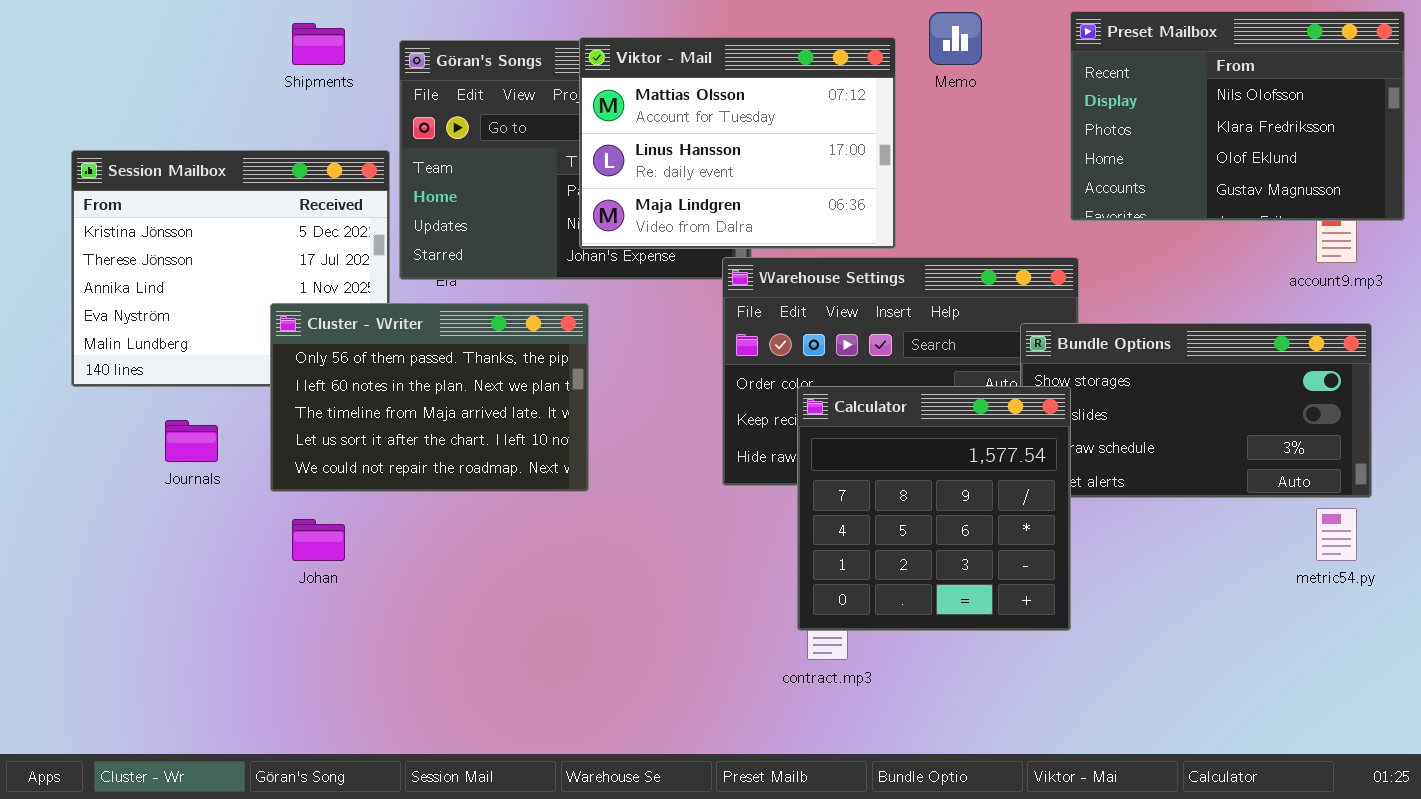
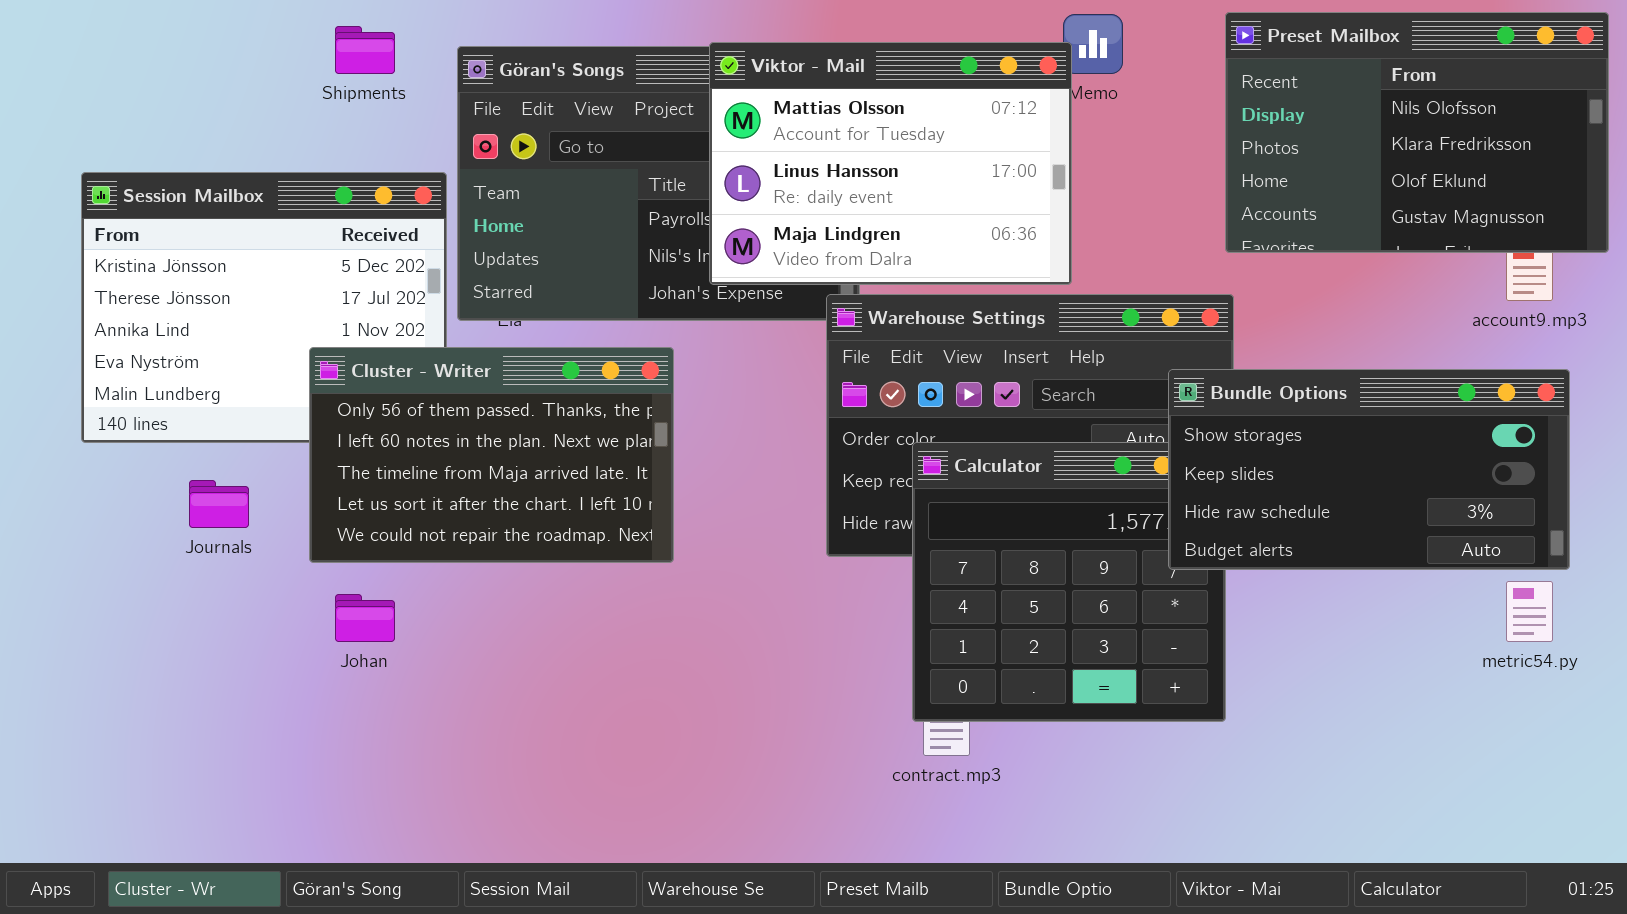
Viktor - Mail: [579,37,896,249] -> [709,42,1072,285], moved
Bundle Options: [1020,323,1372,498] -> [1168,369,1570,570], raised

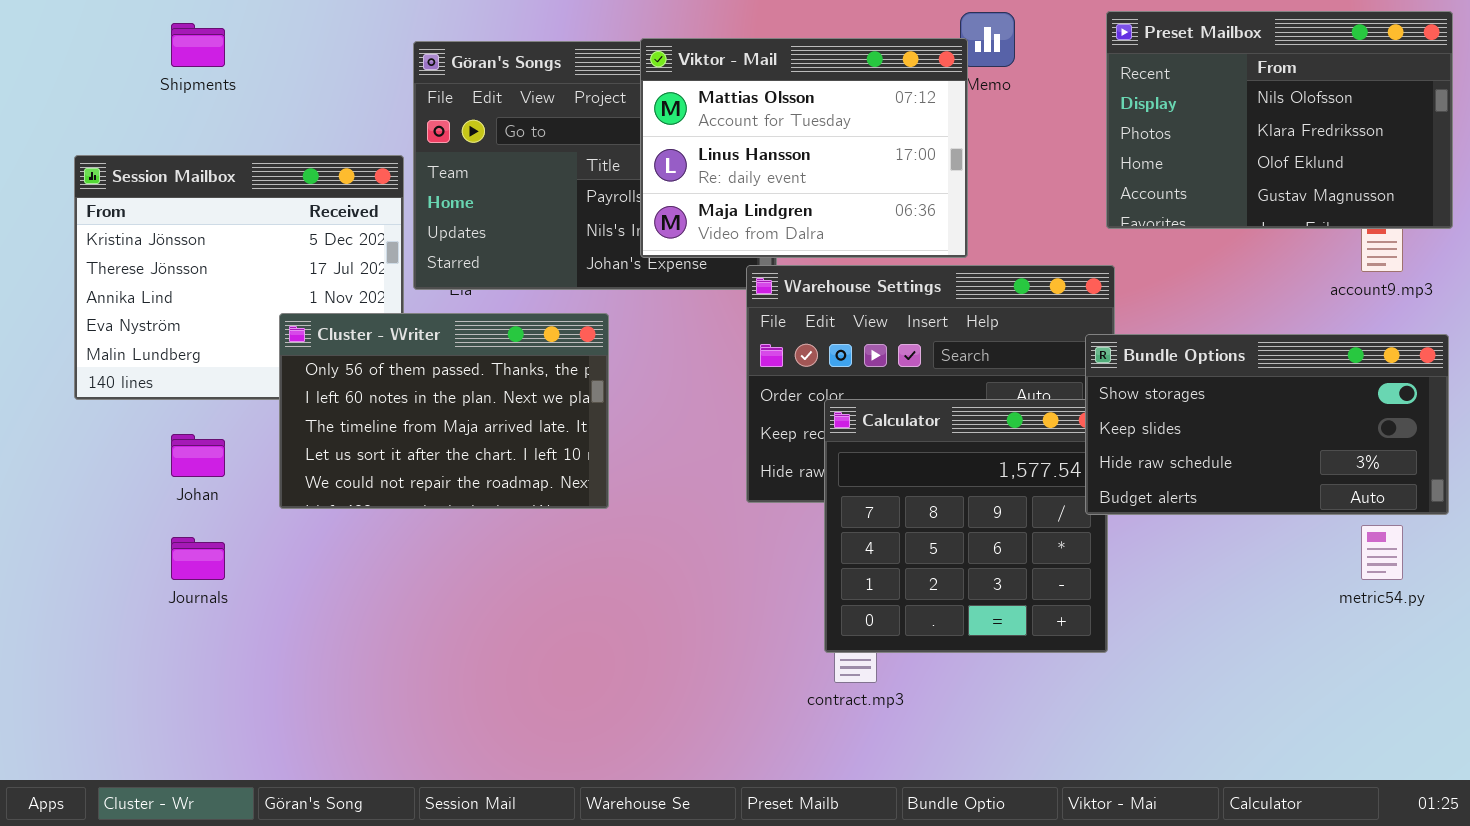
Shipments: [335,26,395,74] -> [171,23,225,67], moved
Bundle Options: [1168,369,1570,570] -> [1085,334,1449,515], moved
Journals: [189,480,249,528] -> [171,537,225,580], moved
Johan: [335,594,395,642] -> [171,434,225,477], moved

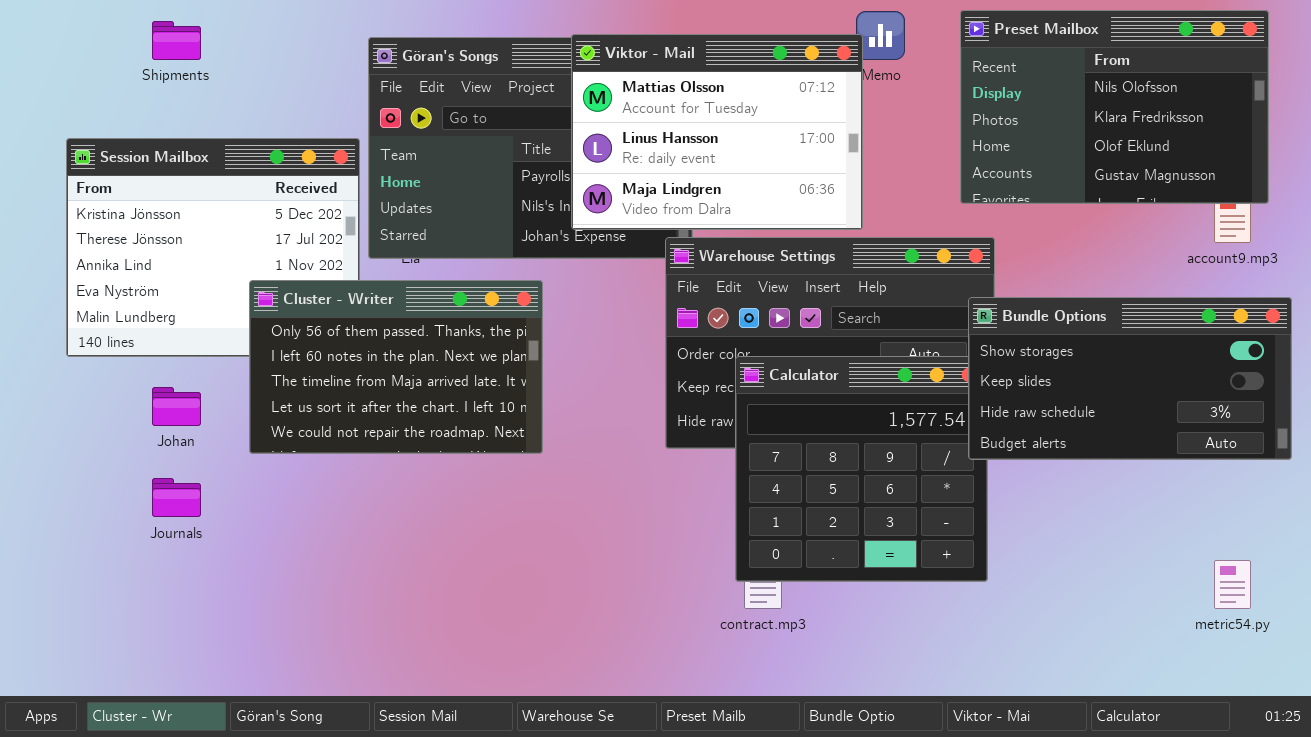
Preset Mailbox: [1106,11,1453,229] -> [960,10,1269,204], moved
metric54.py: [1361,525,1403,580] -> [1214,560,1251,609], moved

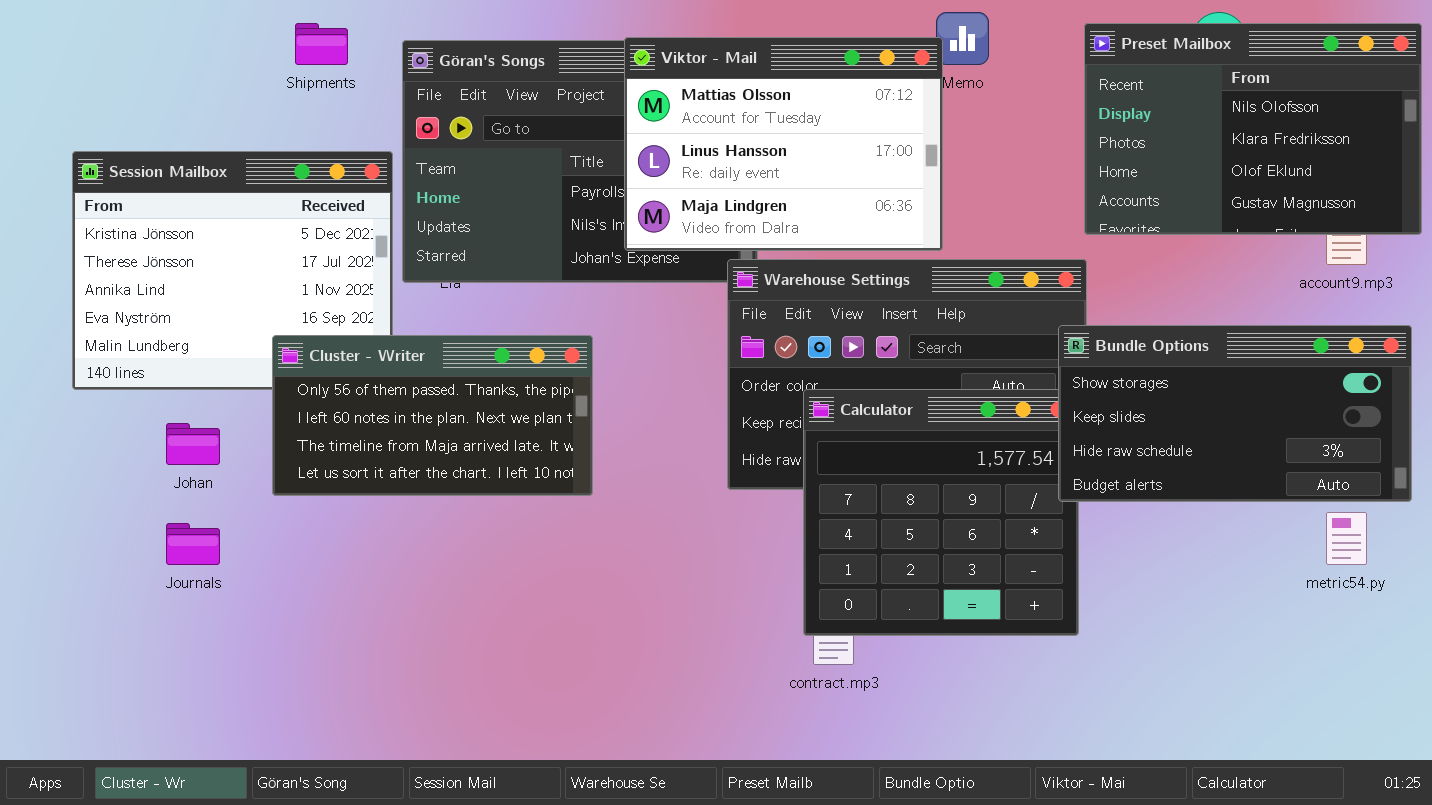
Preset Mailbox: [960,10,1269,204] -> [1084,23,1422,235], moved
Shipments: [152,21,201,60] -> [295,23,348,65], moved
Cluster - Writer: [249,280,543,454] -> [272,335,593,496], resized
metric54.py: [1214,560,1251,609] -> [1326,512,1367,565], moved

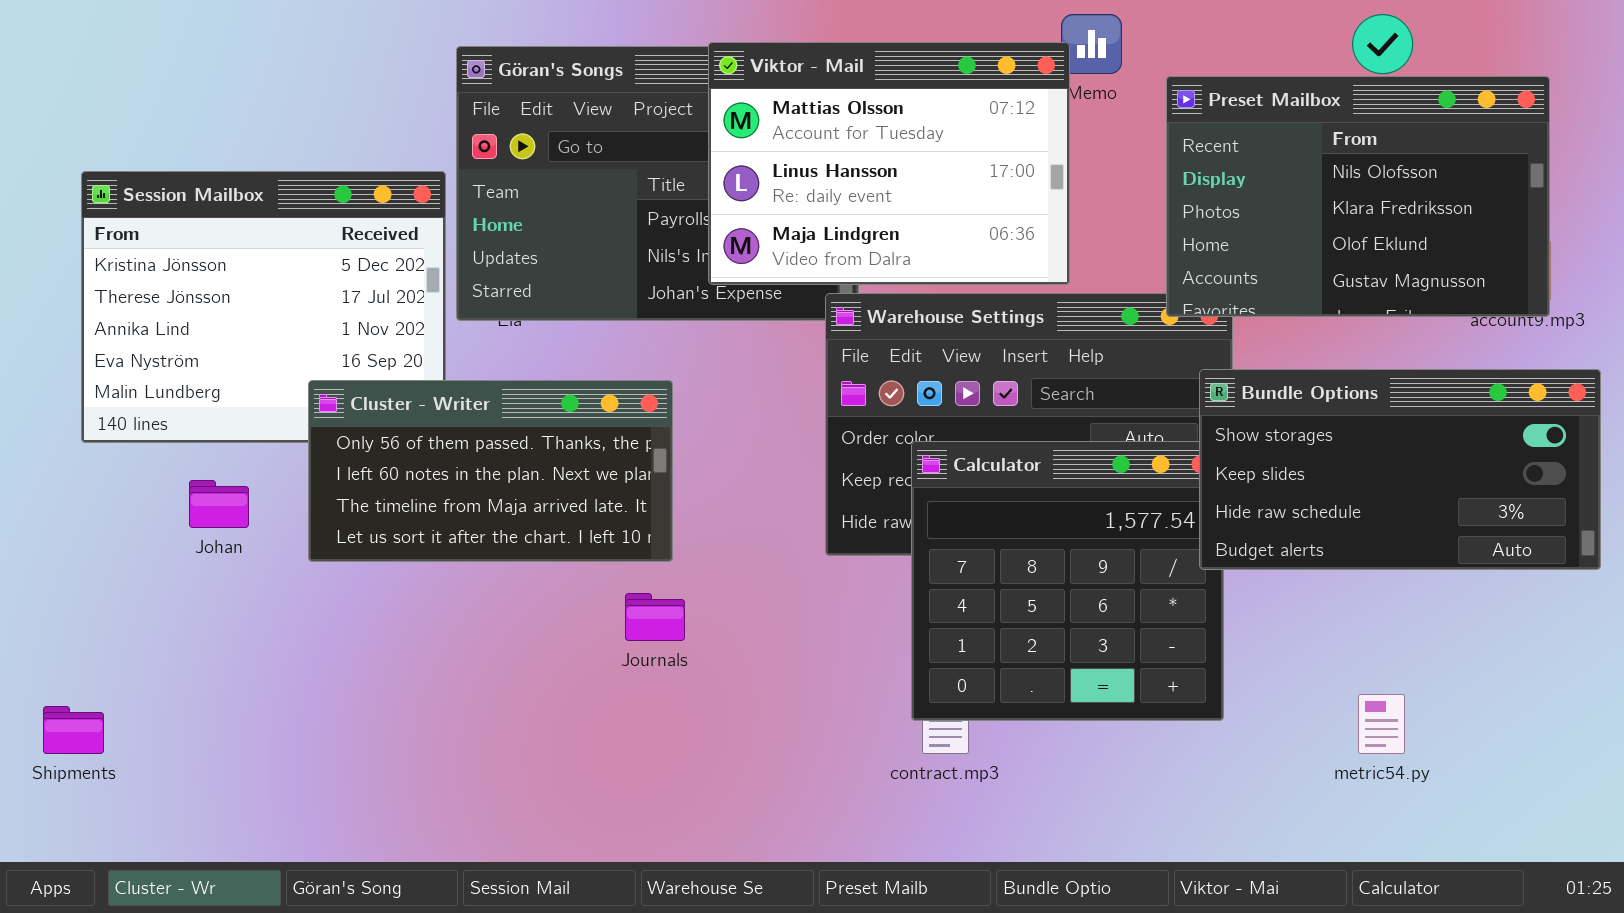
Shipments: [295,23,348,65] -> [43,706,104,754], moved
Preset Mailbox: [1084,23,1422,235] -> [1166,76,1550,317], moved
metric54.py: [1326,512,1367,565] -> [1358,694,1405,754], moved
Journals: [166,523,220,565] -> [625,593,685,641], moved

